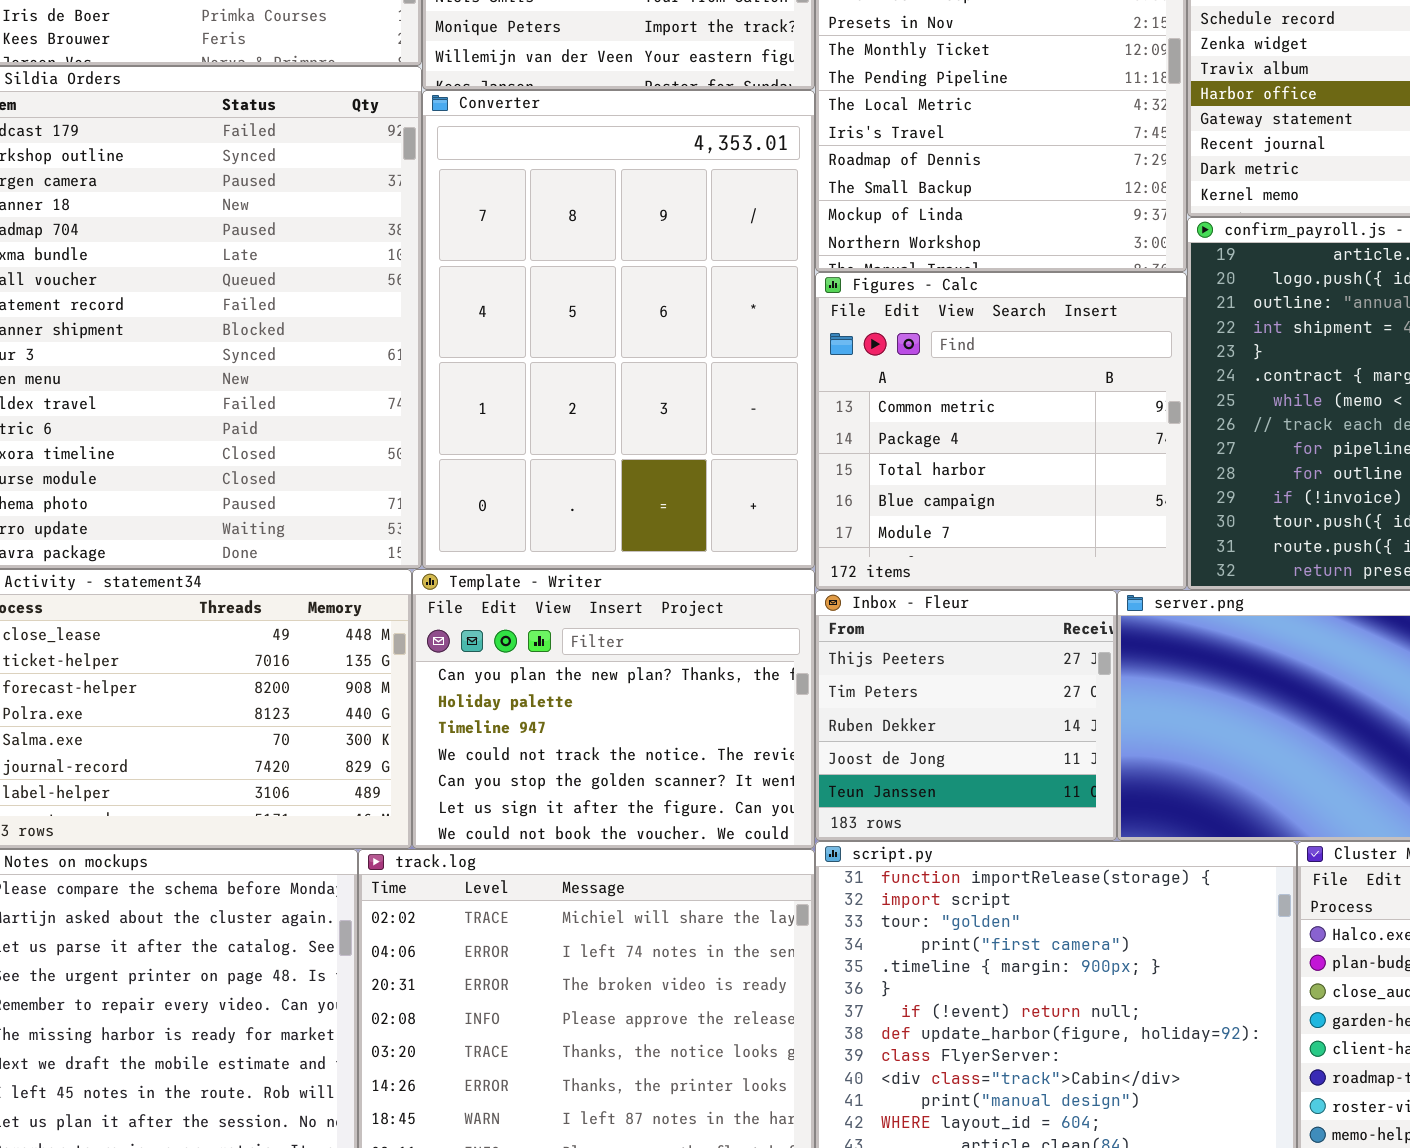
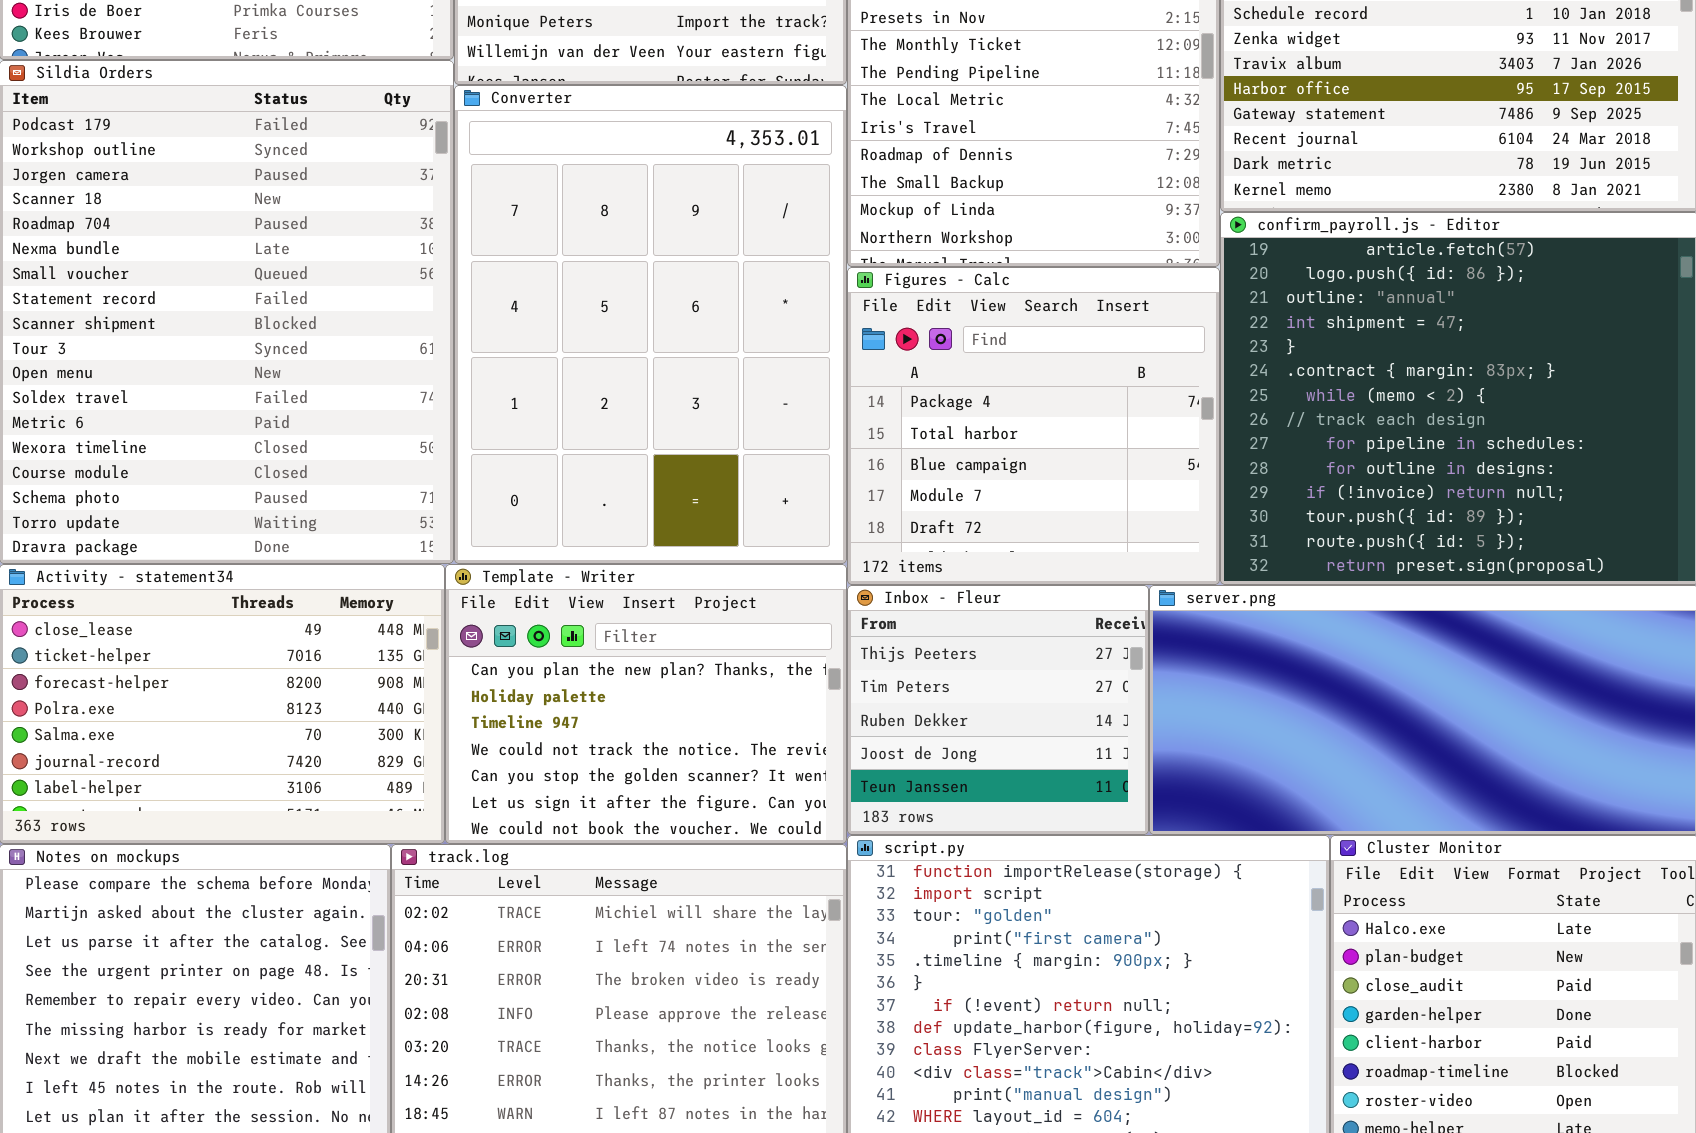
Figures - Calc: [815,272,1187,590] -> [847,267,1220,585], scrolled down 1 row

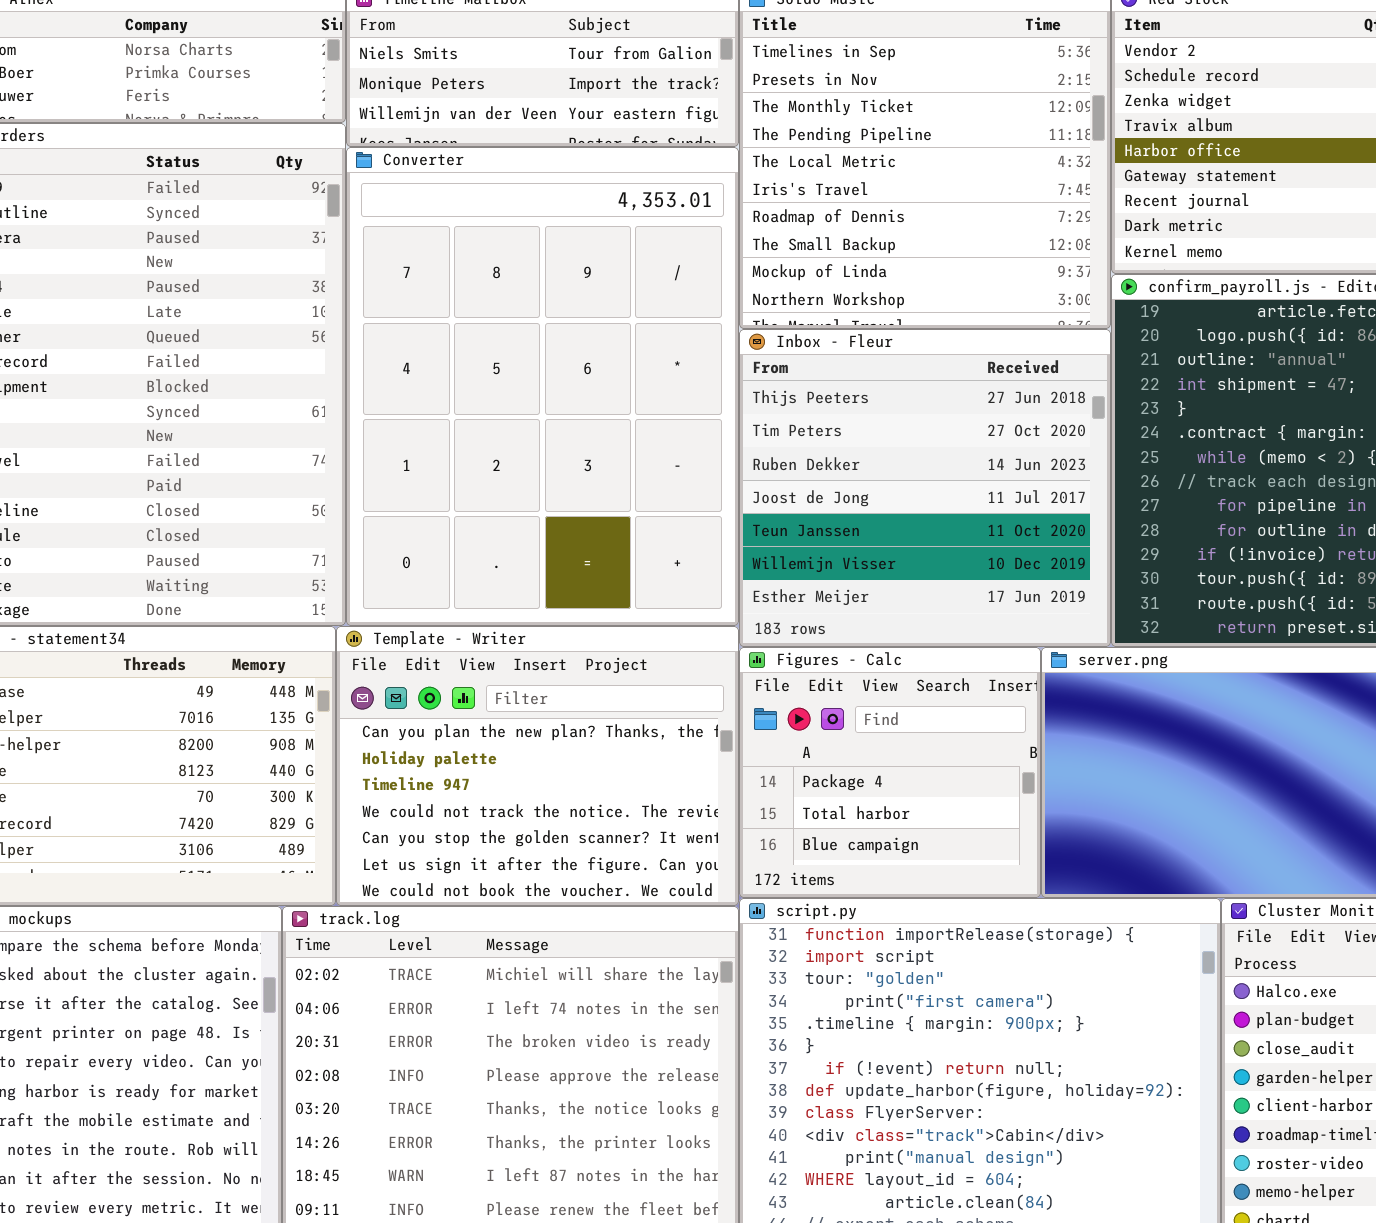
Figures - Calc: [847,267,1220,585] -> [739,647,1041,898], moved, resized
Inbox - Fleur: [847,585,1149,835] -> [739,329,1111,647], moved, resized

